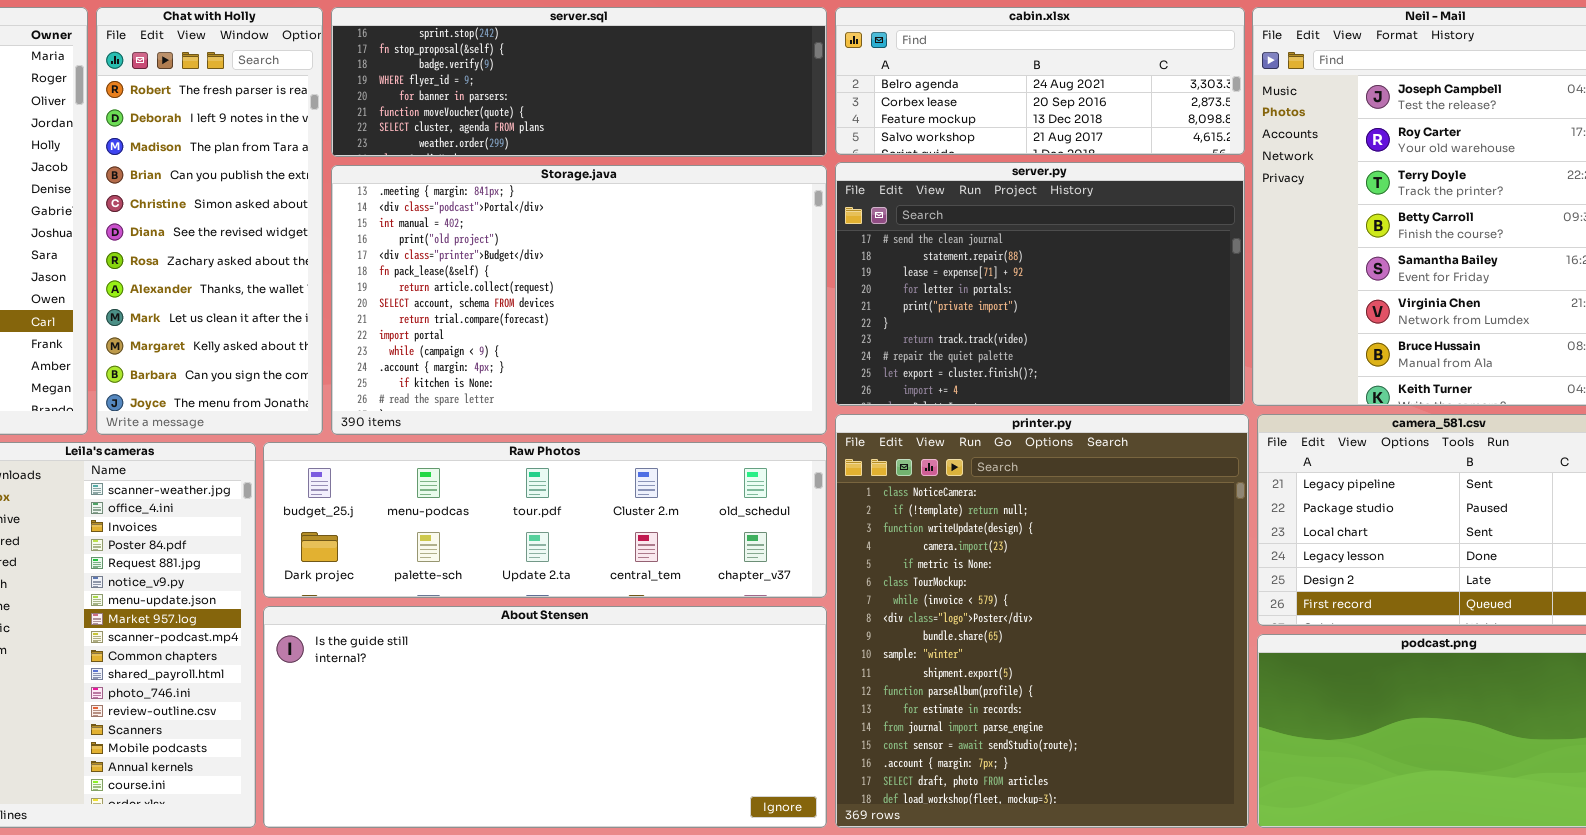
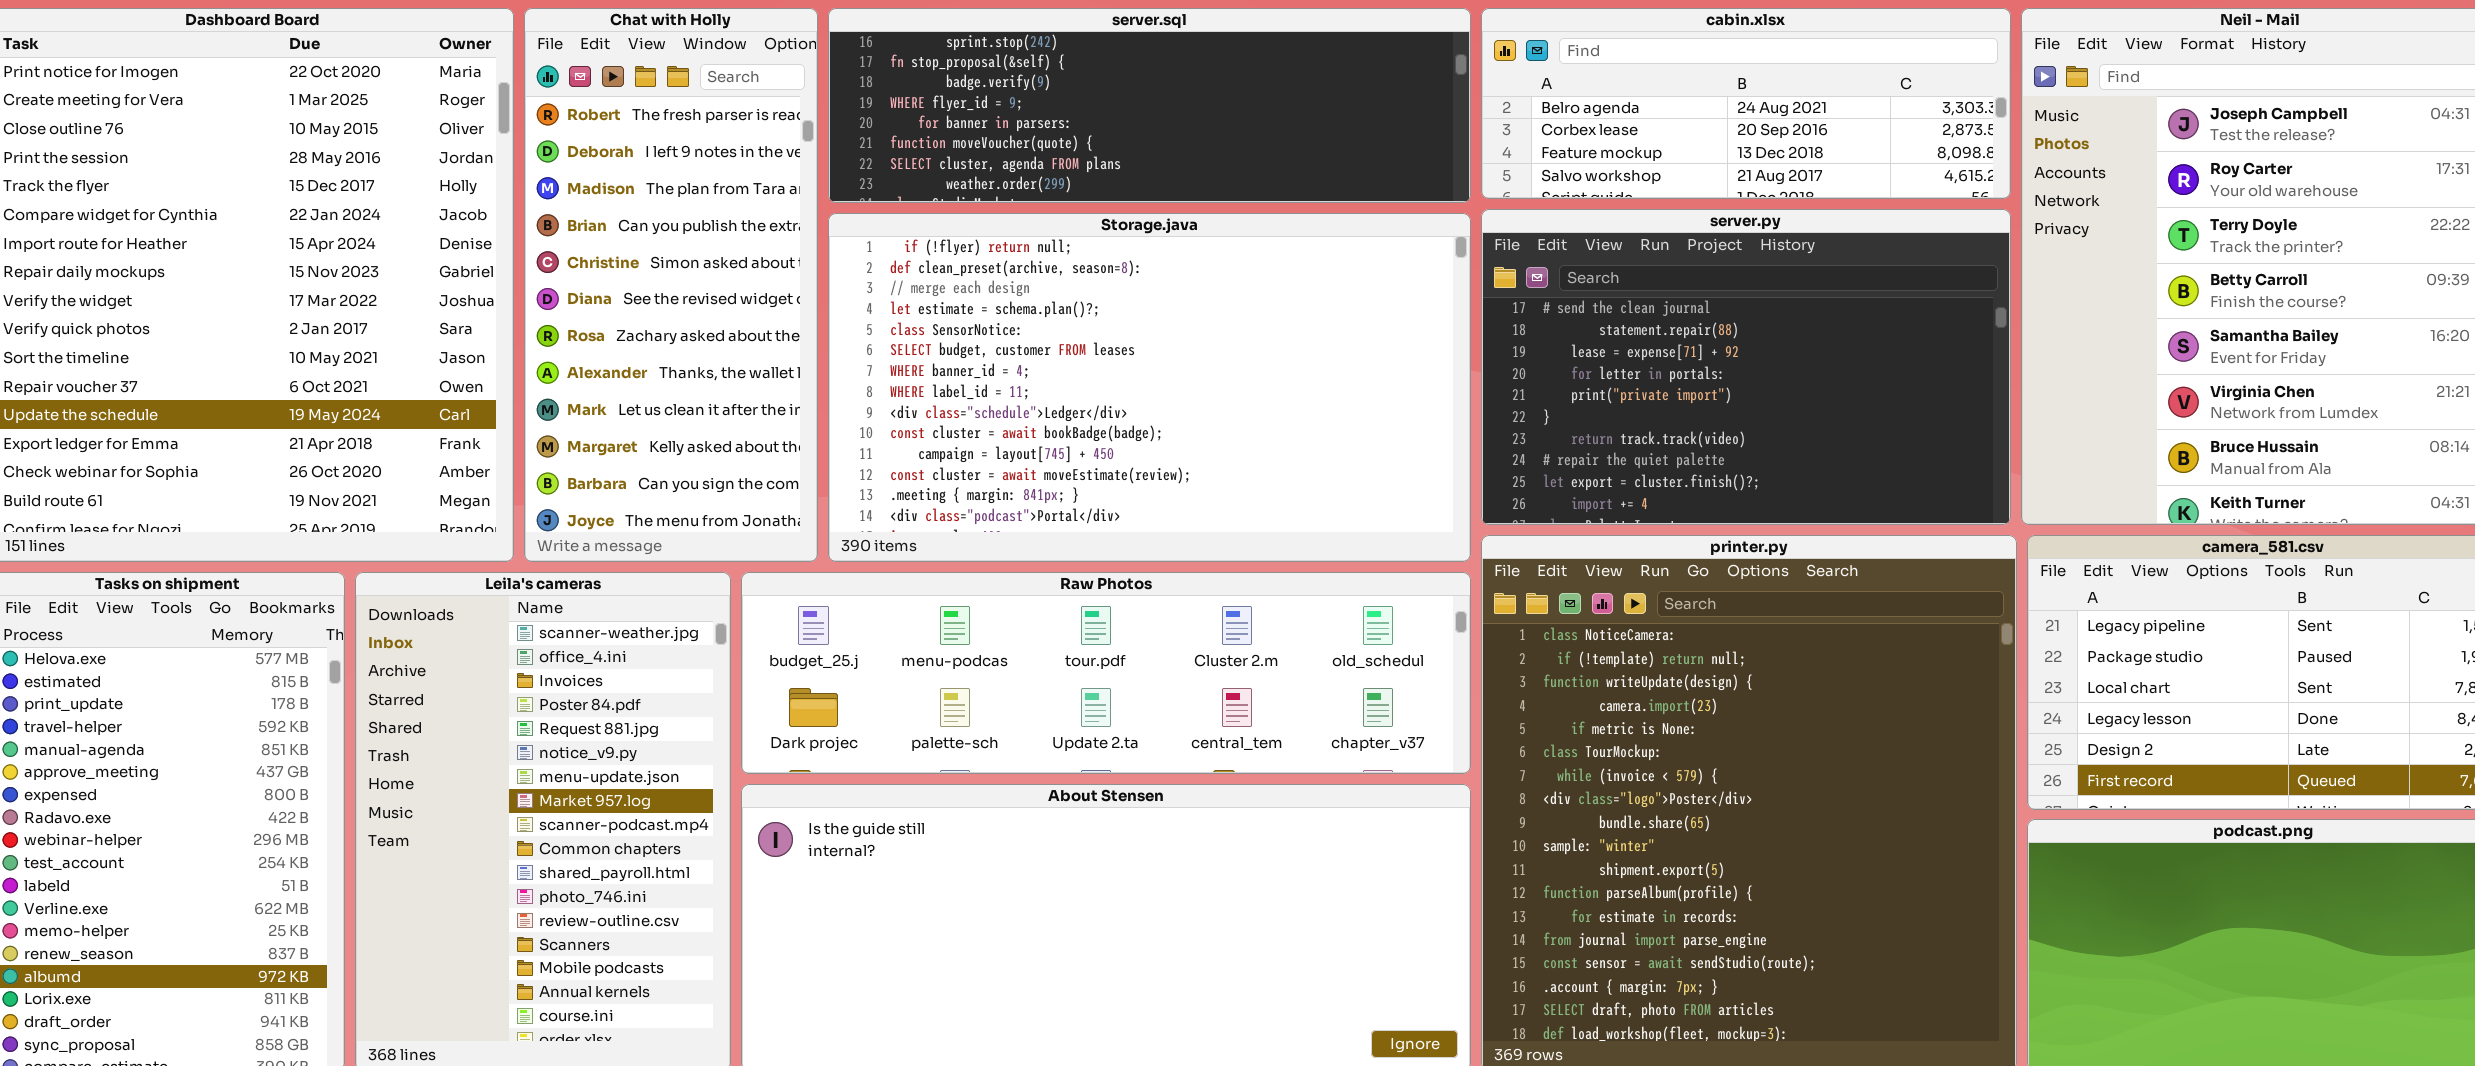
Storage.java: [331,165,827,435] -> [828,213,1471,562], scrolled up 12 rows

